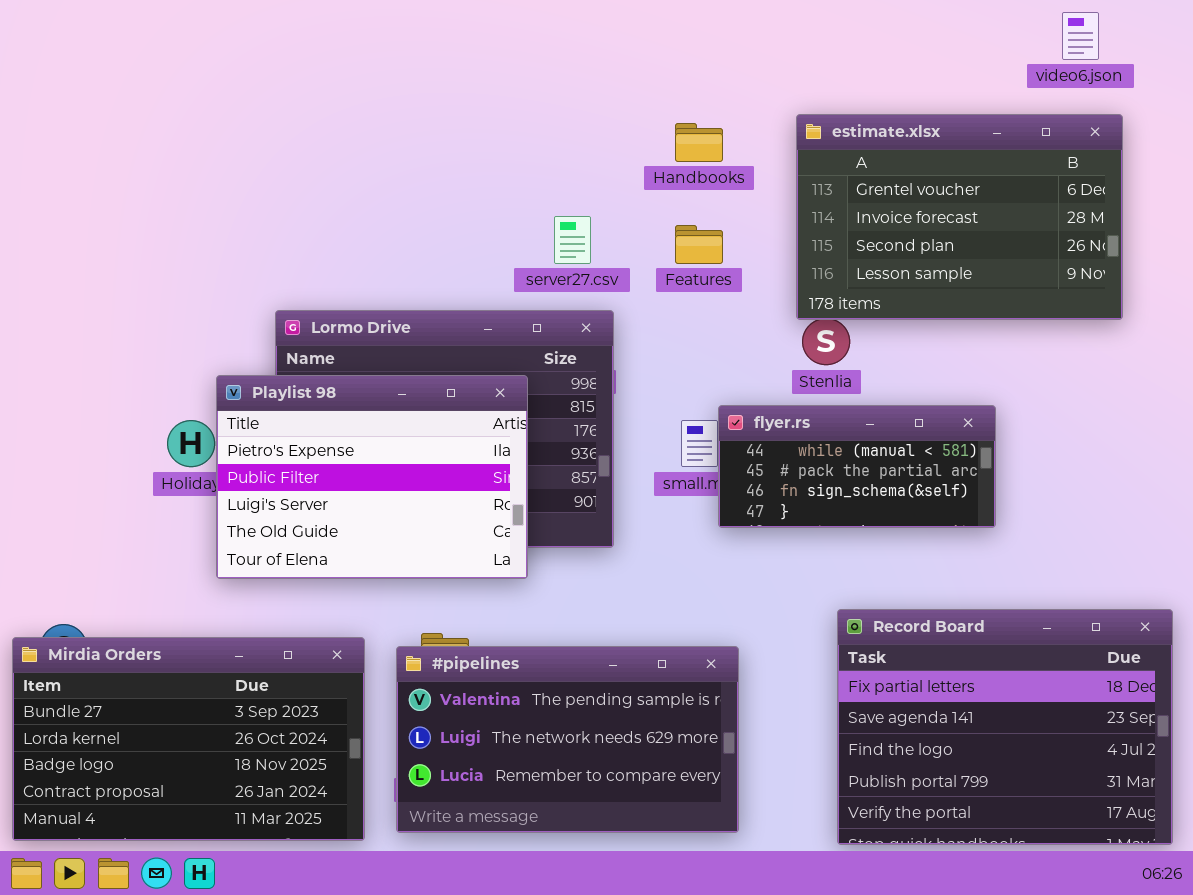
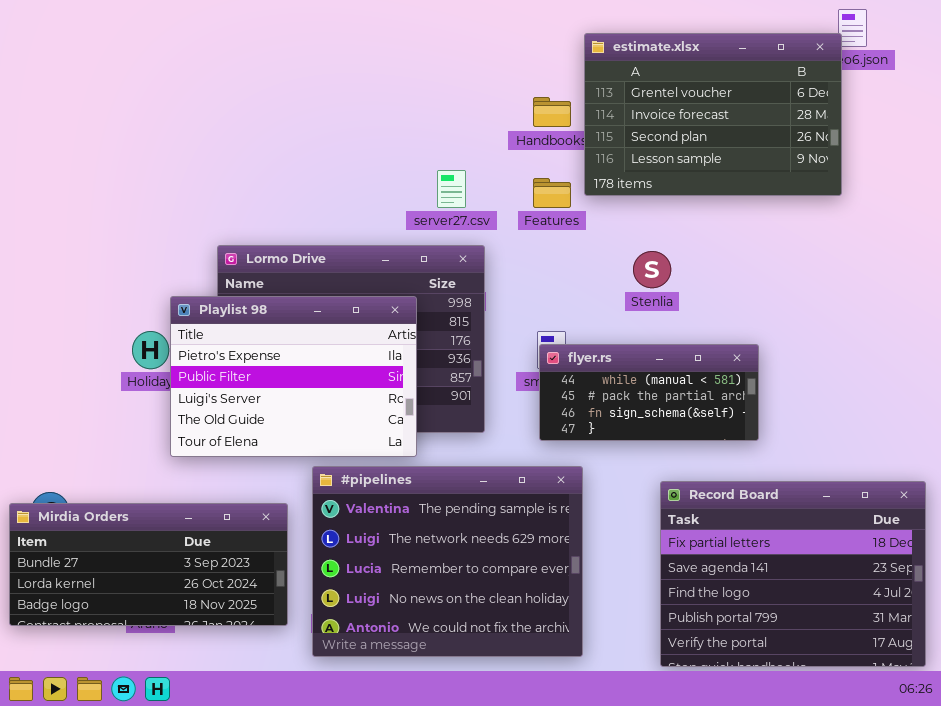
estimate.xlsx: [796,114,1123,320] -> [584,33,842,196], moved
flyer.rs: [718,405,996,528] -> [539,344,759,441], moved
Mirdia Orders: [12,637,365,841] -> [9,503,288,626], resized
#pipelines: [396,646,739,833] -> [312,466,583,657], resized

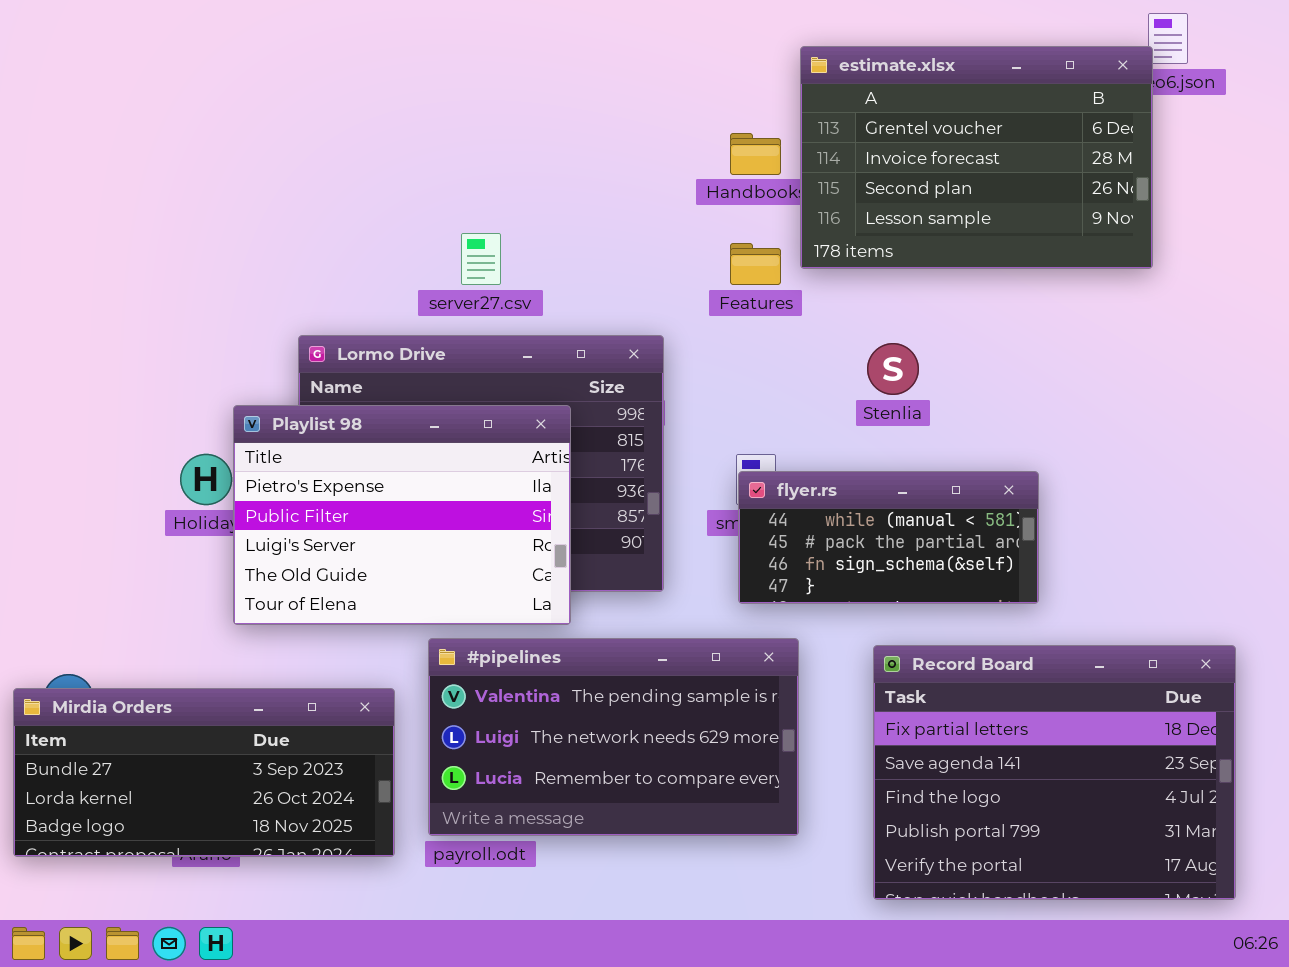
server27.csv: [437,170,466,208] -> [461,233,501,285], moved
#pipelines: [312,466,583,657] -> [428,638,799,836], resized
Record Board: [660,481,926,667] -> [873,645,1236,900], moved

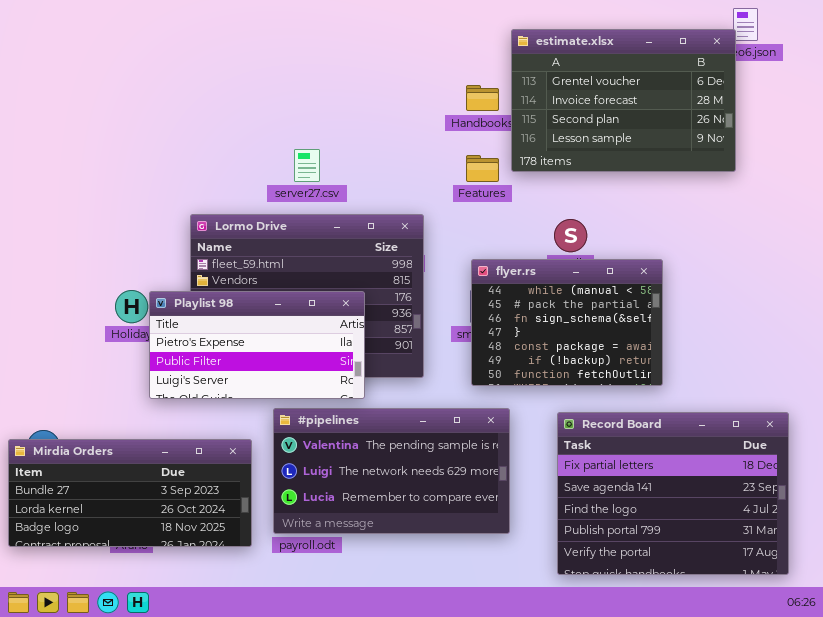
Playlist 98: [233,405,571,625] -> [149,291,365,399], resized
flyer.rs: [738,471,1039,604] -> [471,259,663,386], resized

